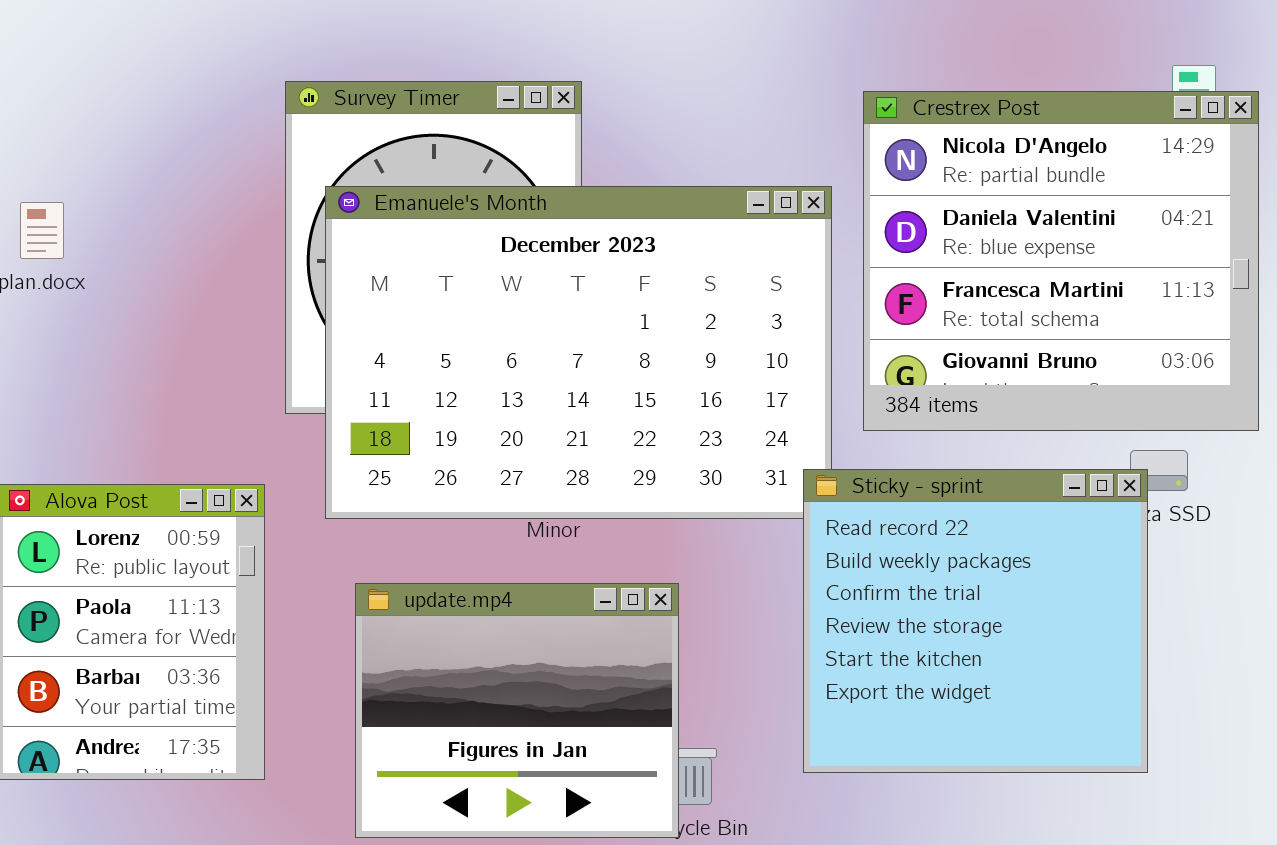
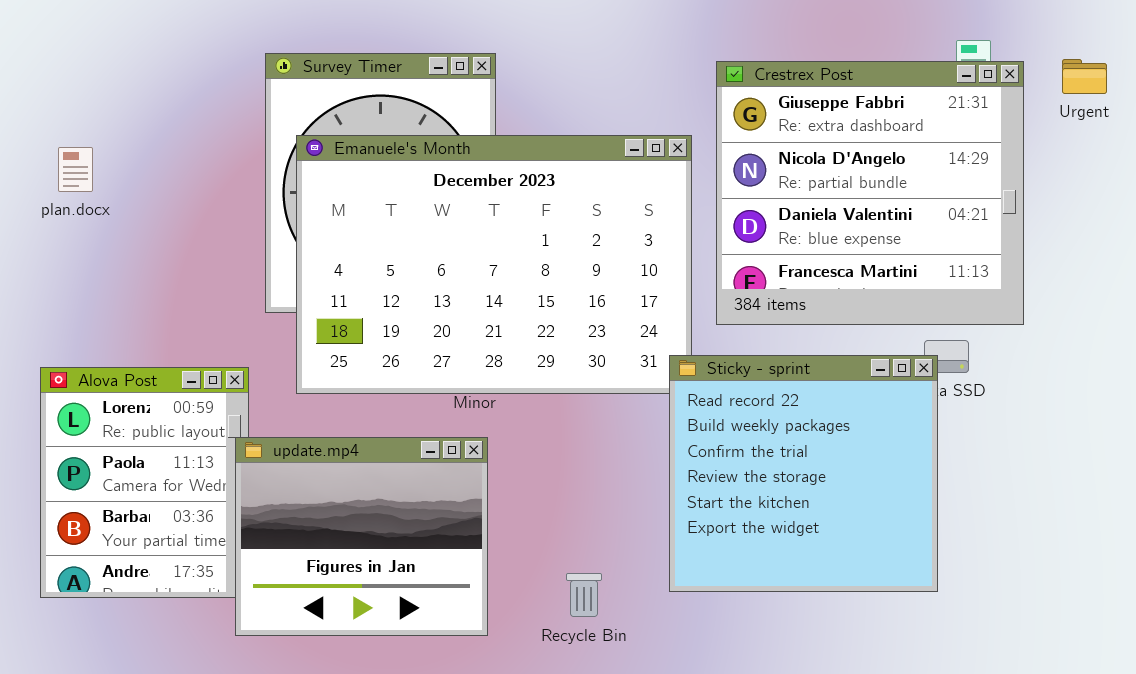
Crestrex Post: [863,91,1259,431] -> [716,61,1024,325], scrolled up 1 row
update.mp4: [355,583,679,838] -> [235,437,488,636], moved

